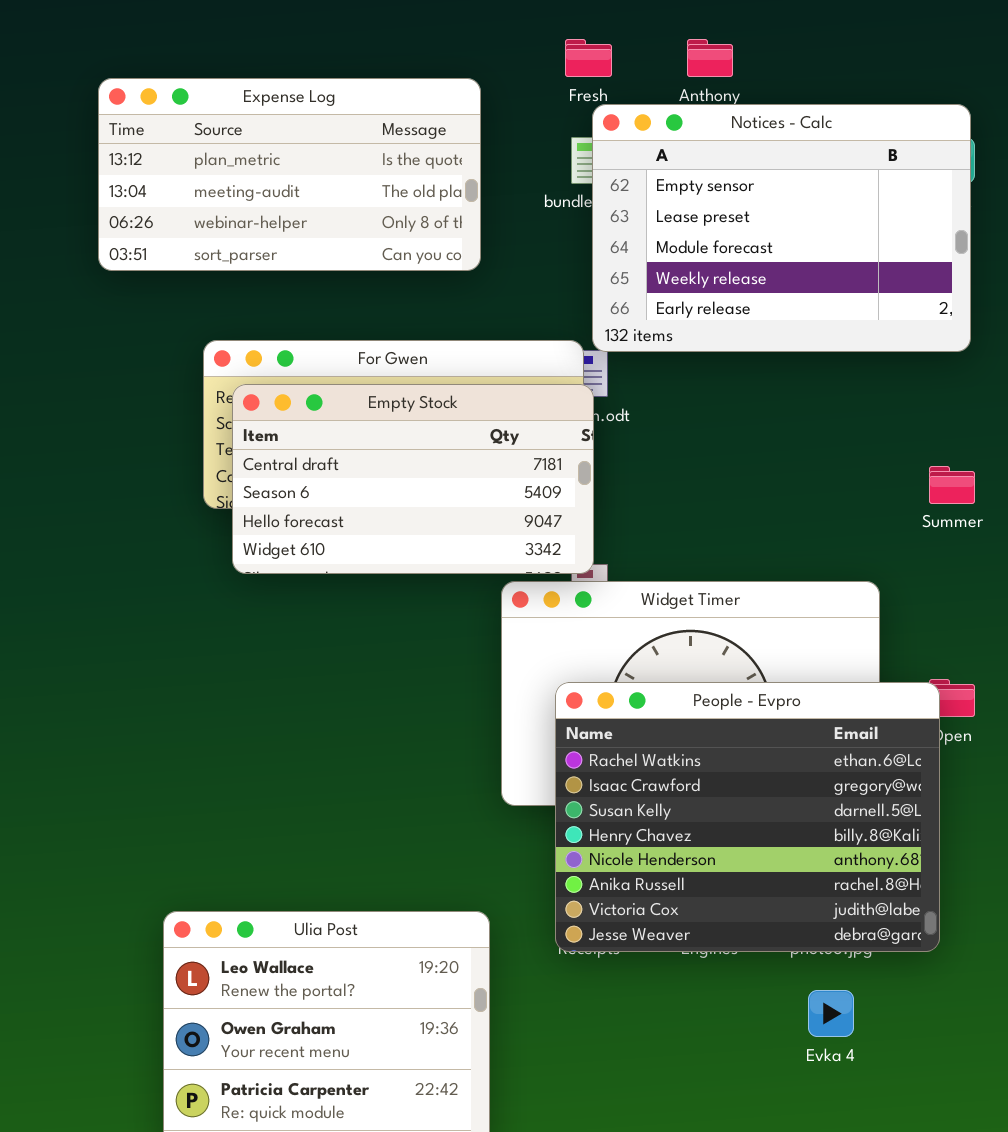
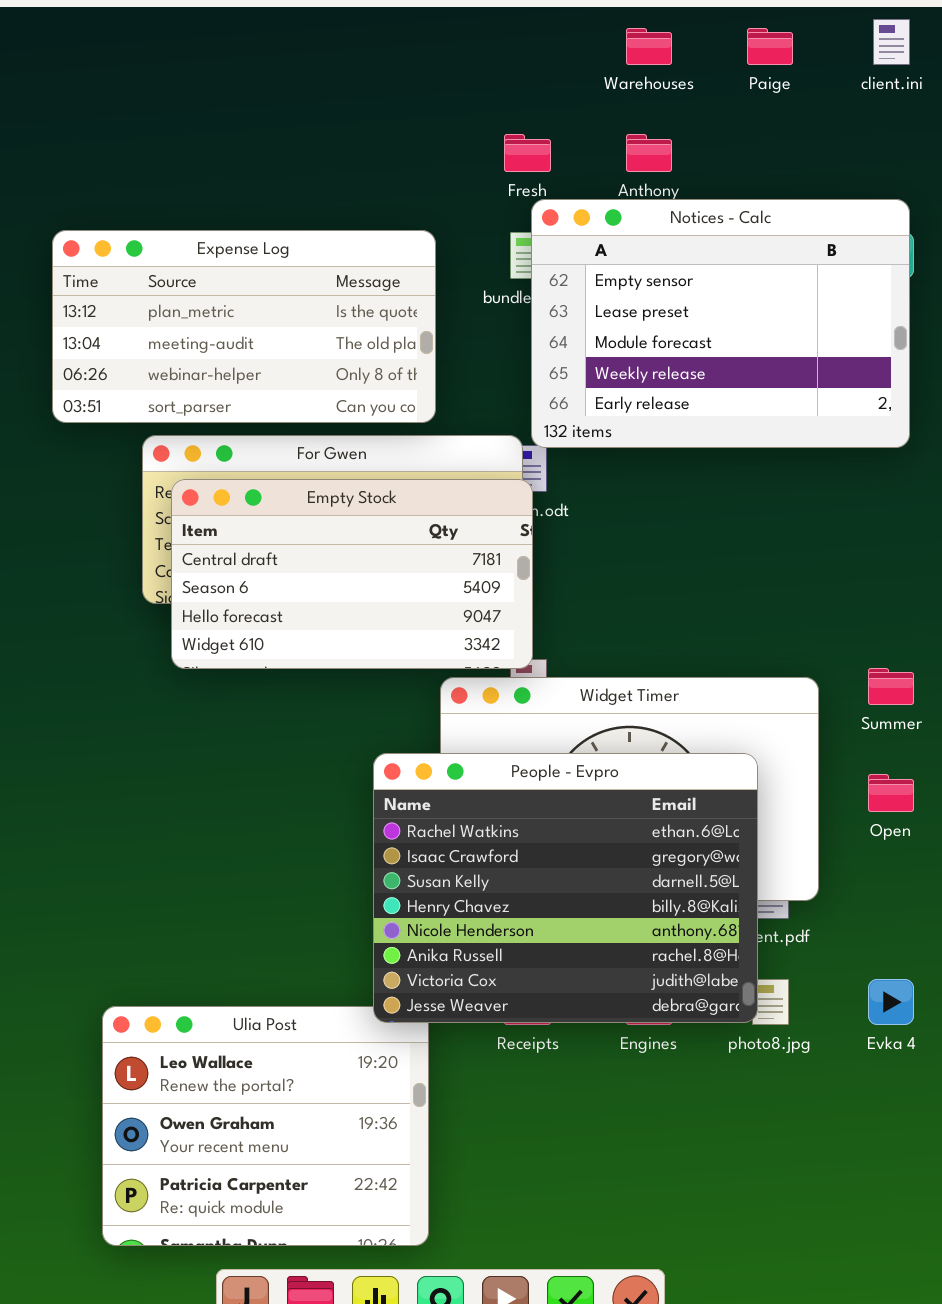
Expense Log: [98,78,481,271] -> [52,230,436,423], moved
Summer: [929,466,975,504] -> [868,668,914,705], moved
People - Evpro: [555,682,940,952] -> [373,753,758,1023], moved
Evka 4: [808,990,854,1037] -> [868,979,914,1025], moved

